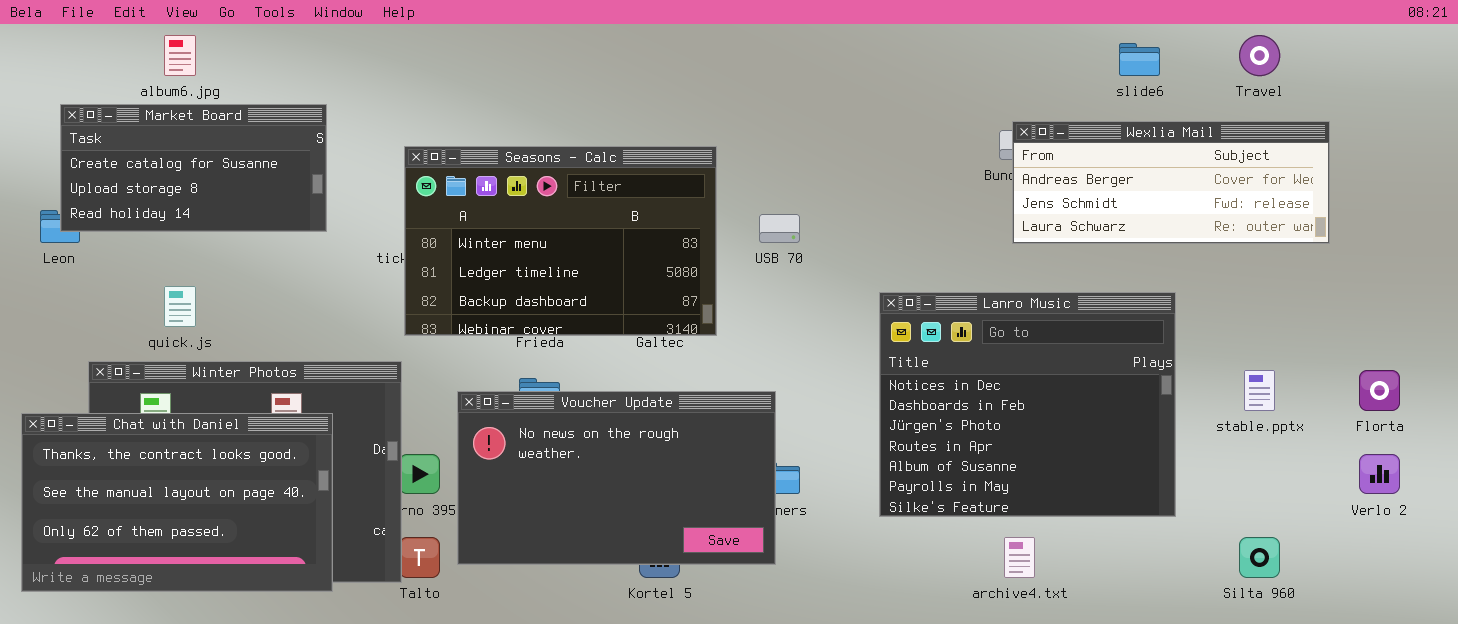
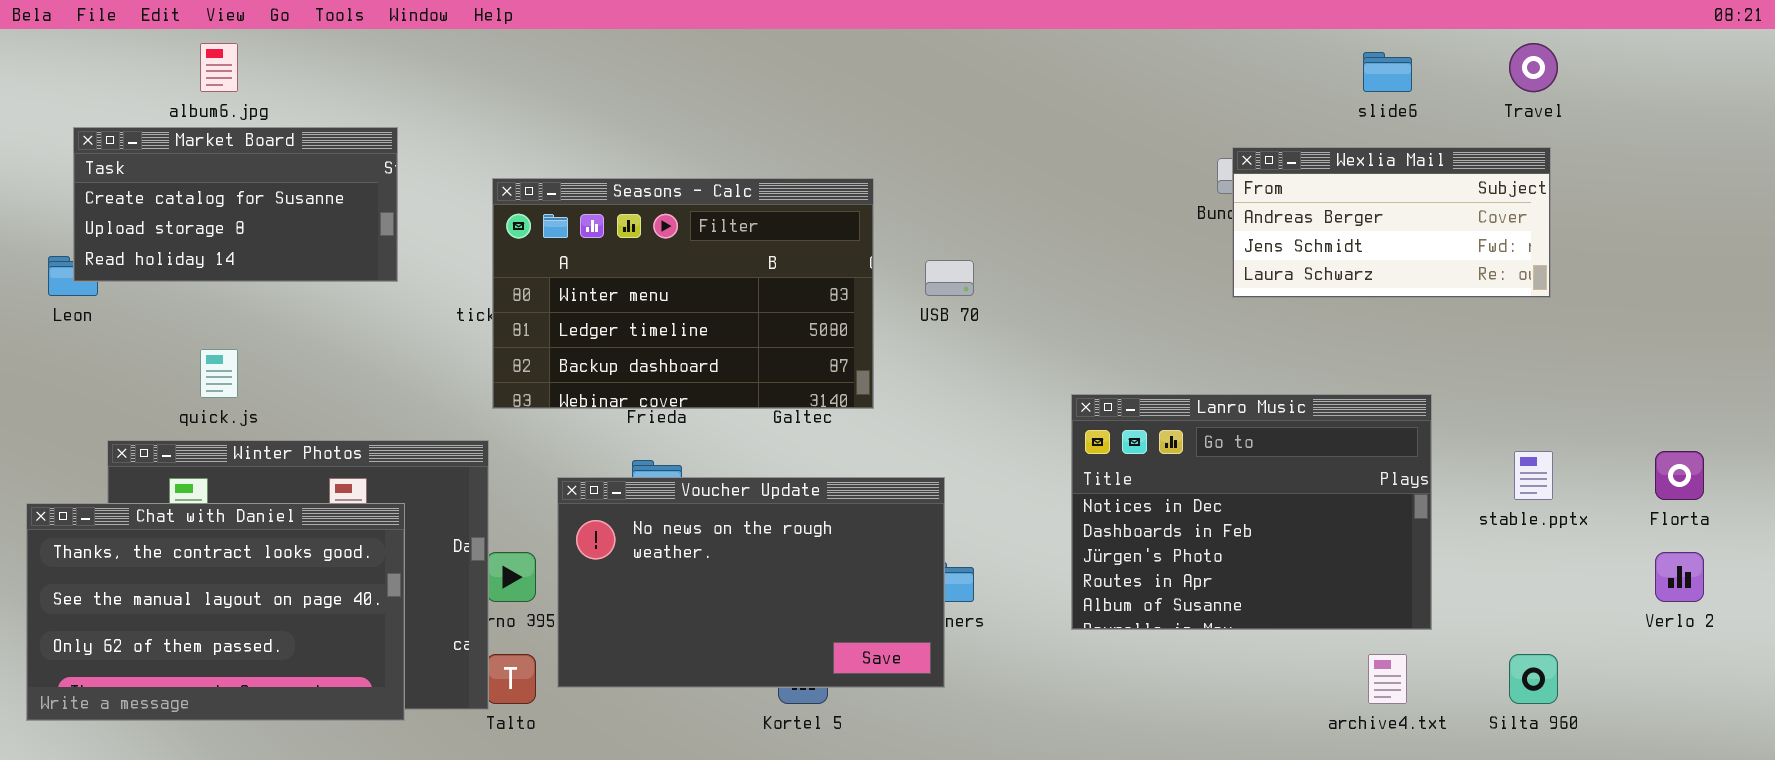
Wexlia Mail: [1012,121,1330,244] -> [1232,147,1551,298], resized
Lanro Music: [879,292,1176,517] -> [1071,394,1432,630], resized
archive4.txt: [1004,537,1035,578] -> [1368,654,1407,704], moved

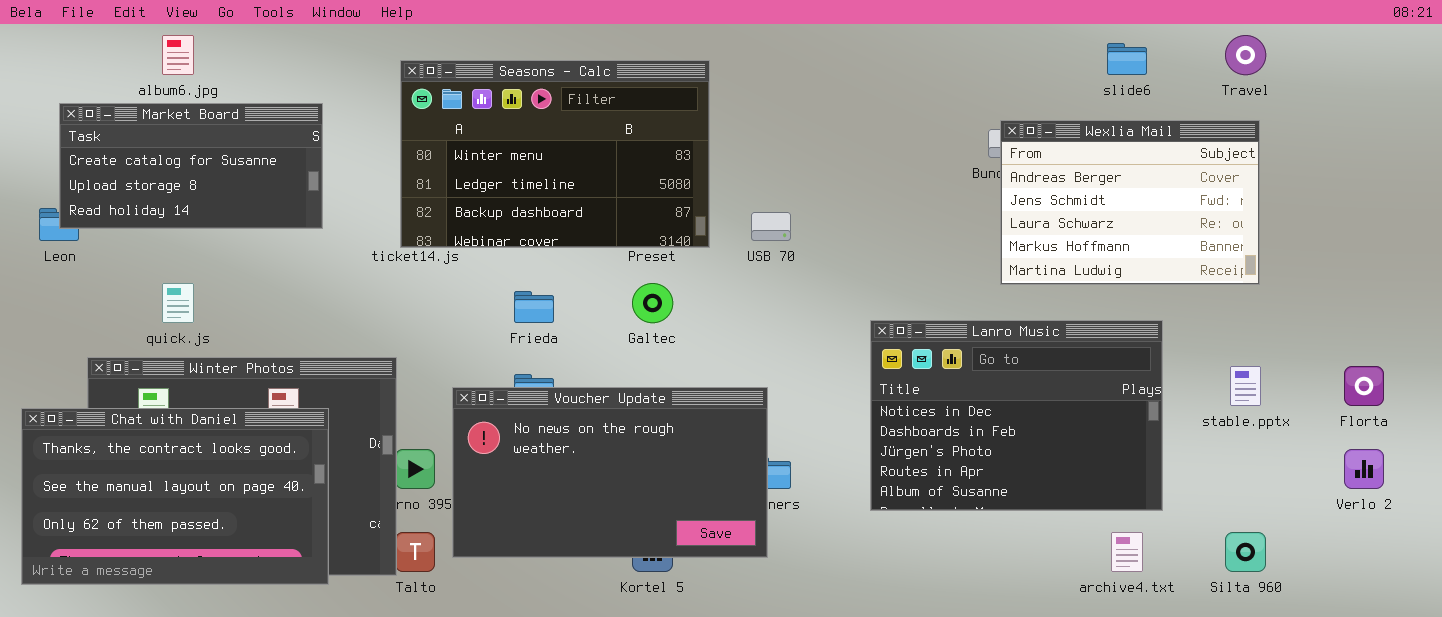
Wexlia Mail: [1232,147,1551,298] -> [1000,120,1260,285], resized
Seasons - Calc: [492,178,874,409] -> [400,60,710,248], moved

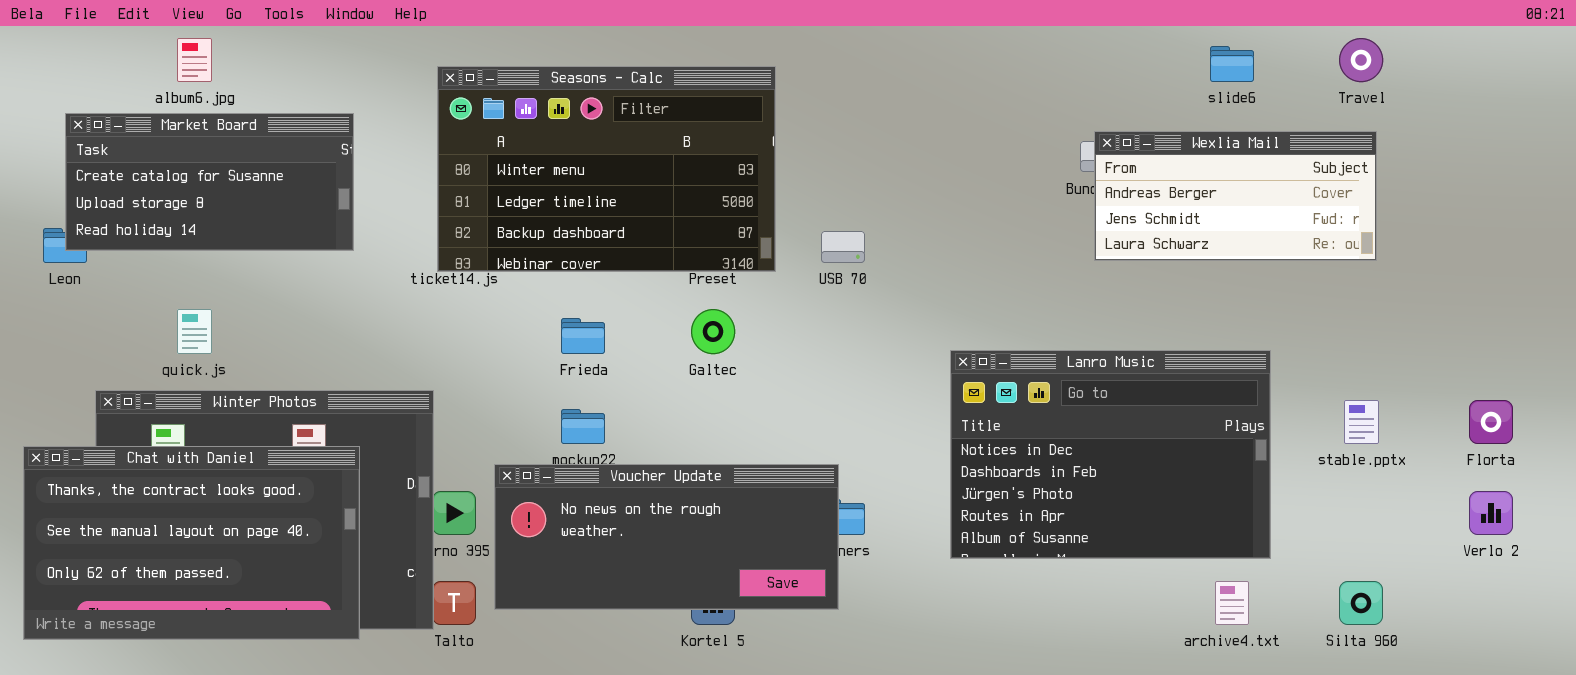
Wexlia Mail: [1000,120,1260,285] -> [1094,131,1377,261], resized
Voucher Update: [452,387,768,558] -> [494,464,839,610], resized

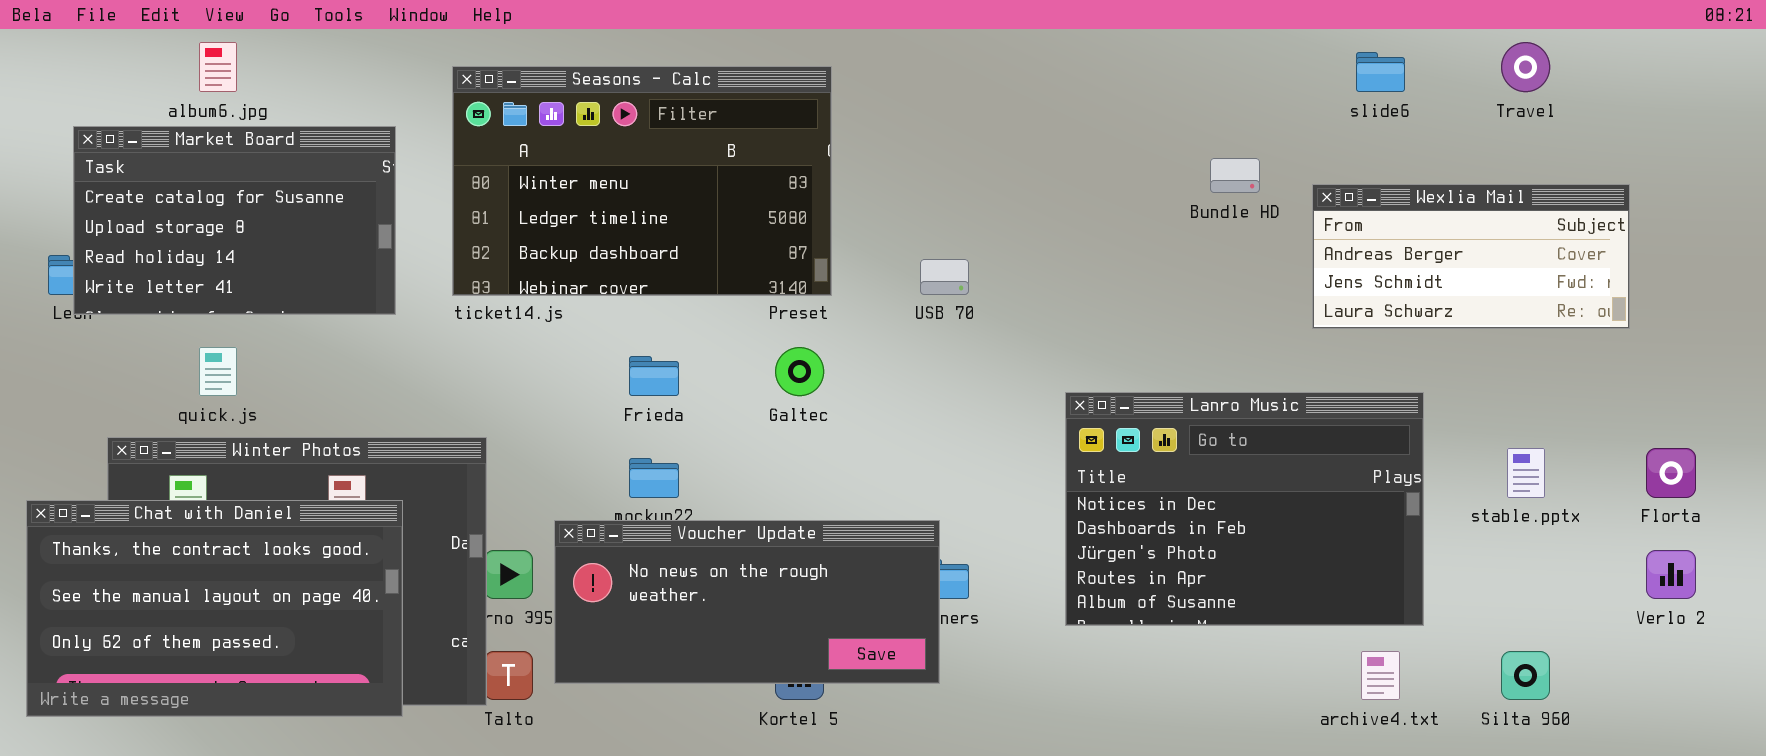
Seasons - Calc: [437,66,776,272] -> [452,66,832,296], moved
Market Board: [65,113,354,251] -> [73,126,396,315], resized
Wexlia Mail: [1094,131,1377,261] -> [1312,184,1630,329], moved

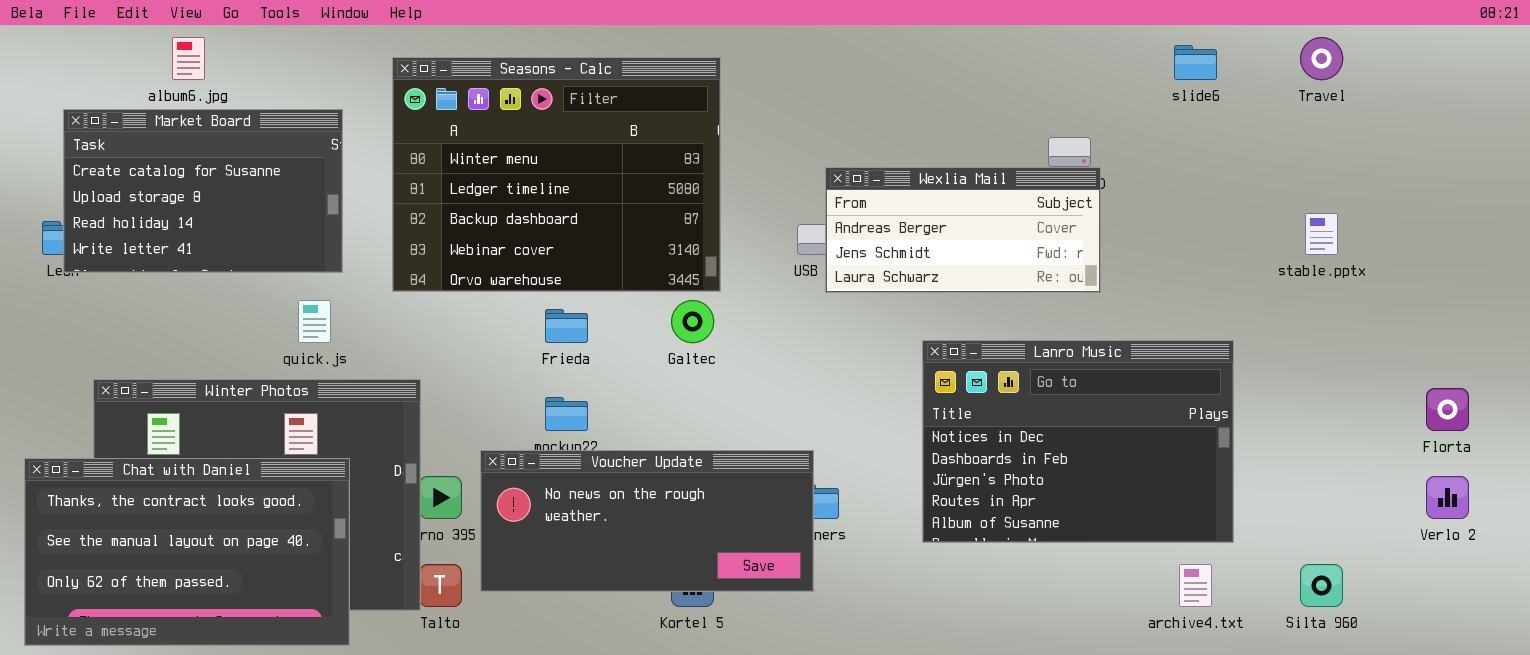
Seasons - Calc: [452,66,832,296] -> [392,57,721,292], resized
Wexlia Mail: [1312,184,1630,329] -> [825,167,1101,293], moved
quick.js: [199,347,237,396] -> [298,300,331,343], moved
stable.pptx: [1507,448,1545,498] -> [1305,213,1338,255], moved
Chat with Daniel: [26,500,403,717] -> [24,458,350,646], moved

